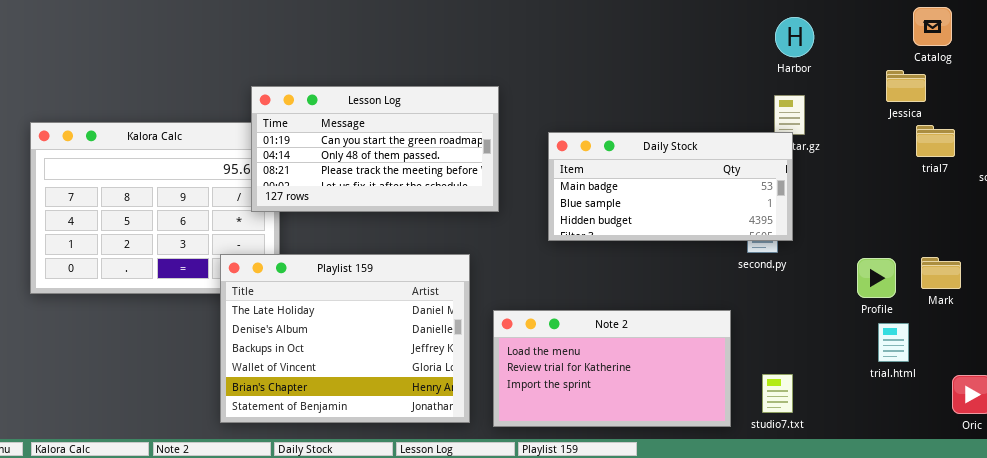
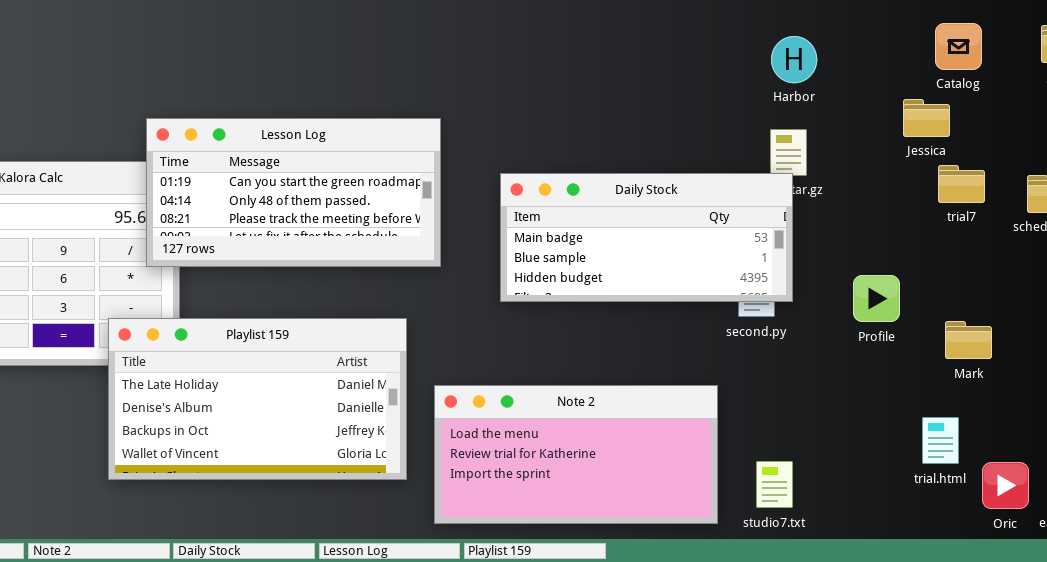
Playlist 159: [220,254,470,423] -> [108,318,407,480], resized
Profile: [857,258,896,298] -> [853,275,900,322], moved
trial.html: [878,323,909,362] -> [922,417,959,464], moved

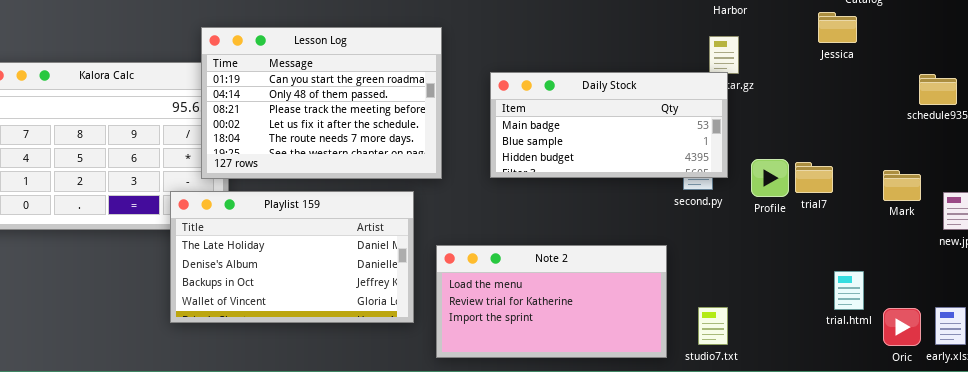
Lesson Log: [146,118,441,267] -> [201,27,442,179], resized
trial7: [938,165,985,203] -> [795,162,833,193], moved
Profile: [853,275,900,322] -> [751,159,789,197], moved
Mark: [945,321,992,359] -> [883,170,921,201], moved

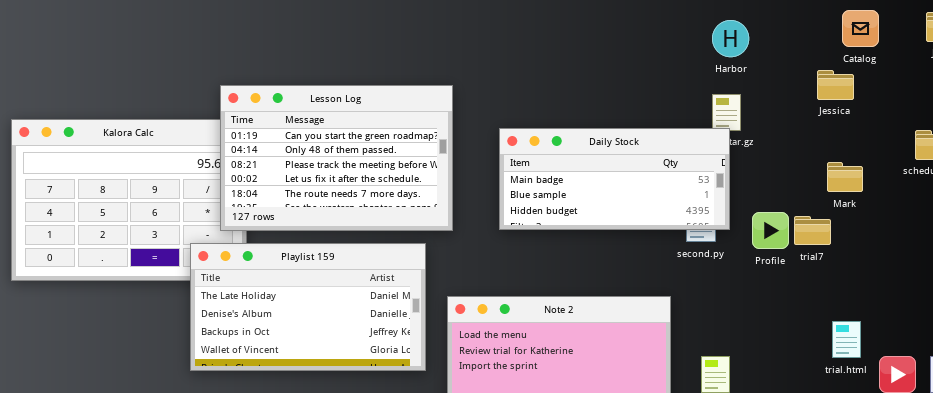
Mark: [883,170,921,201] -> [827,162,863,192], moved

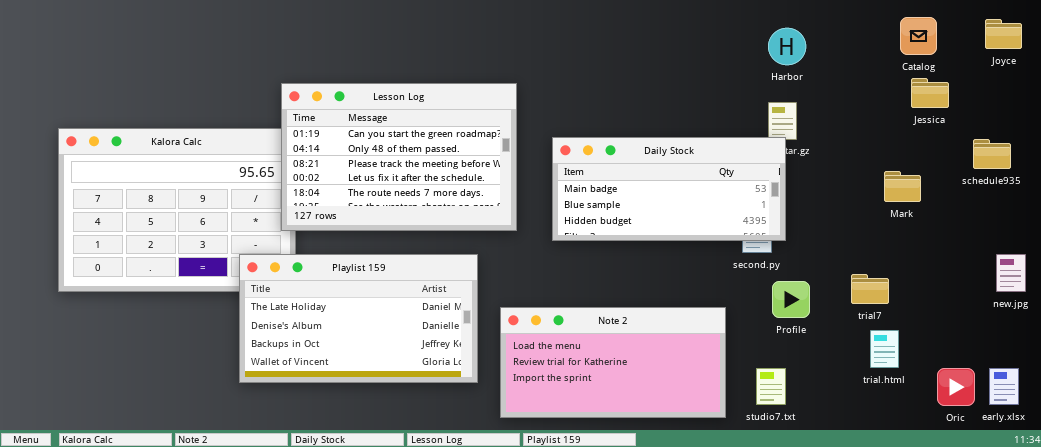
Jessica: [817,70,854,100] -> [911,78,949,108], moved
Lesson Log: [220,85,453,231] -> [281,83,517,231], moved
Profile: [752,212,789,249] -> [772,281,810,318], moved
trial7: [794,216,831,245] -> [851,274,889,304], moved
trial.html: [832,321,861,358] -> [870,330,899,368], moved

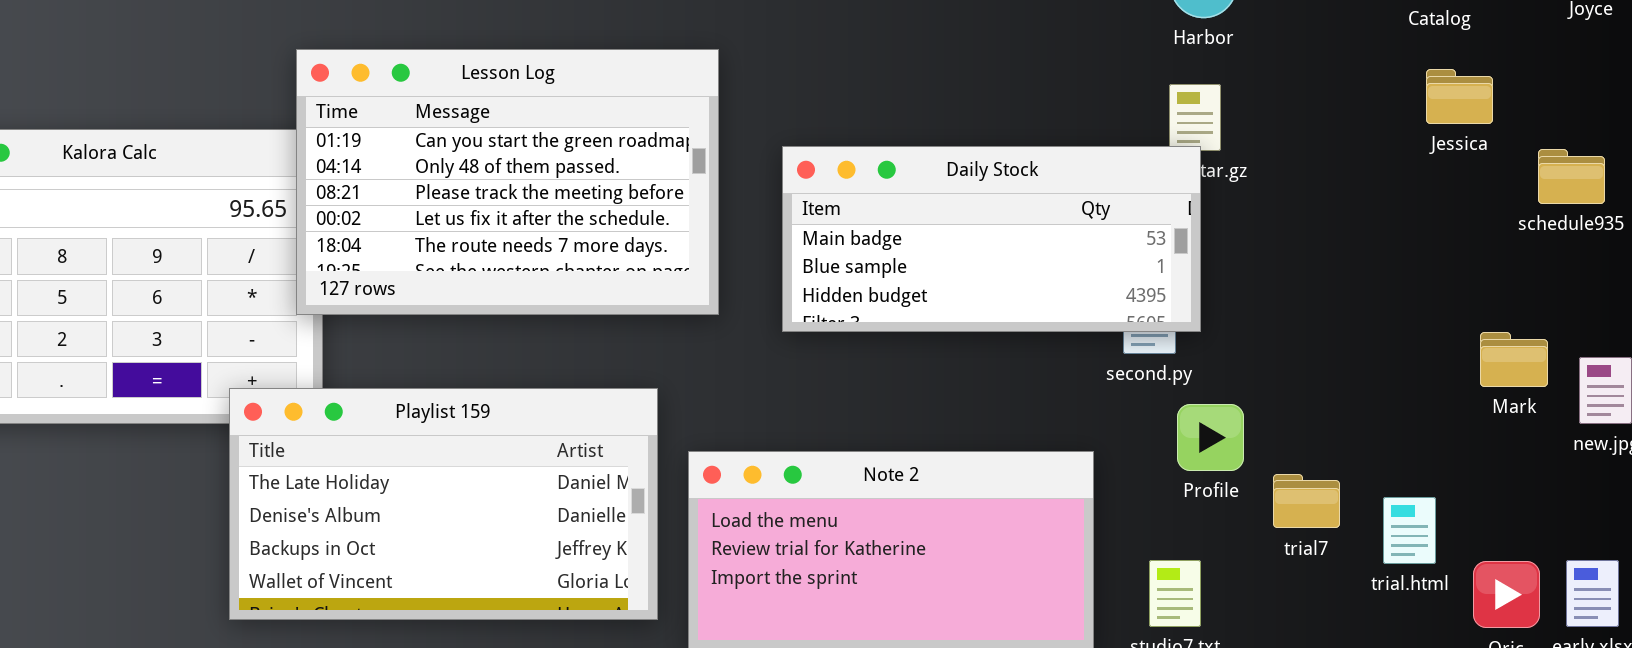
Jessica: [911,78,949,108] -> [1426,69,1493,124], moved
Mark: [884,171,921,202] -> [1480,332,1548,387], moved
Playlist 159: [239,254,478,383] -> [229,388,658,620], moved
trial7: [851,274,889,304] -> [1273,474,1340,528], moved
trial.html: [870,330,899,368] -> [1383,497,1436,564], moved

